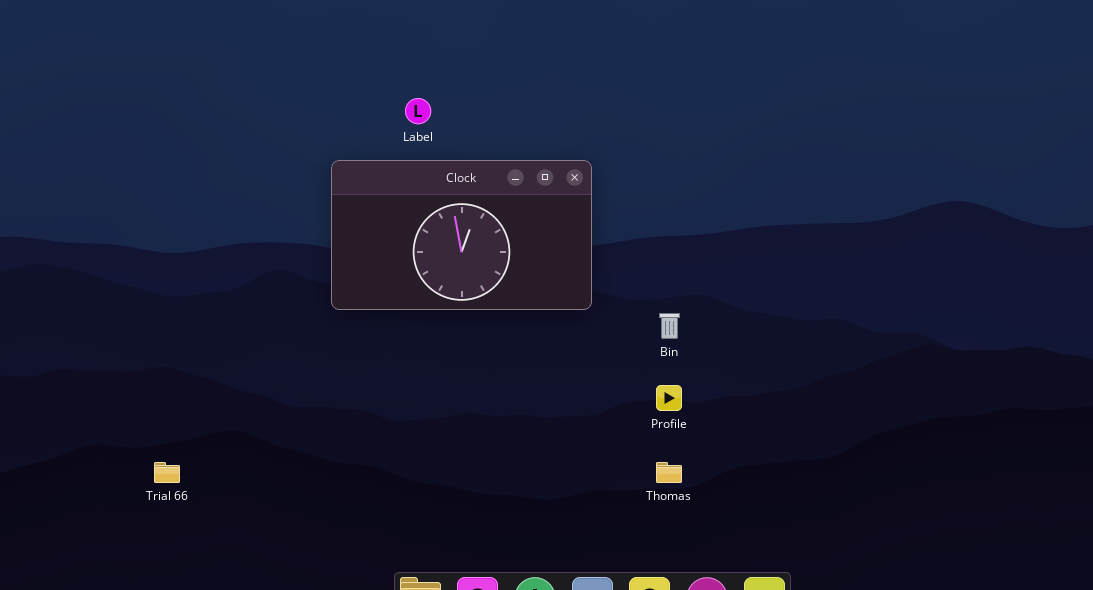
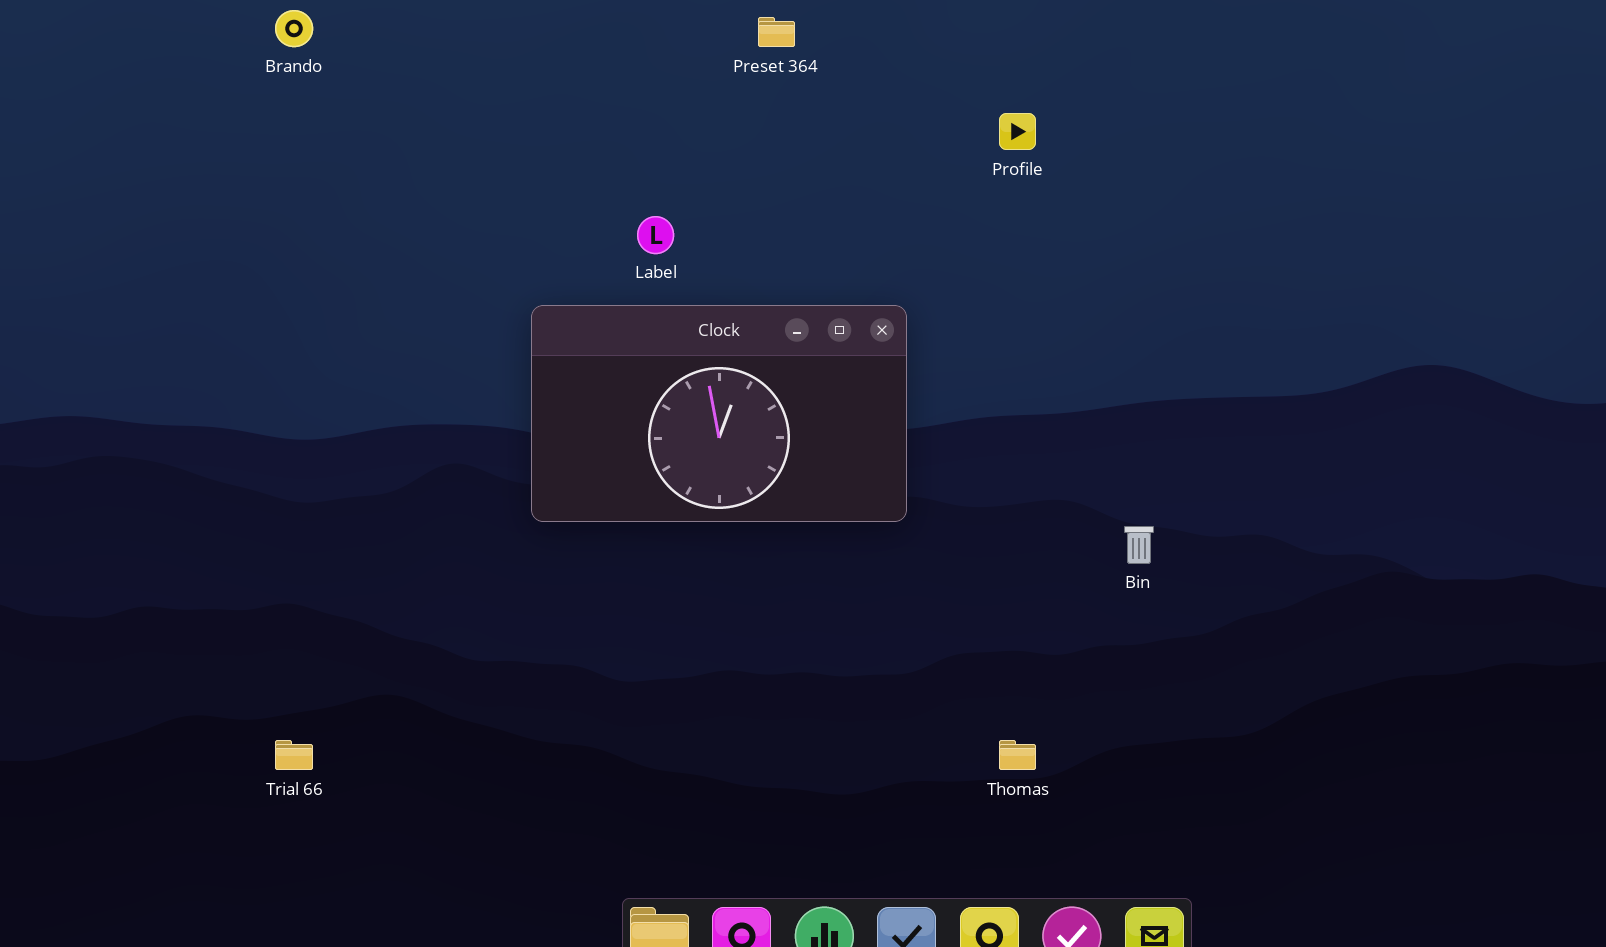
Bin: [659,313,680,339] -> [1124,526,1154,564], moved
Profile: [656,385,682,411] -> [999,113,1036,150], moved

